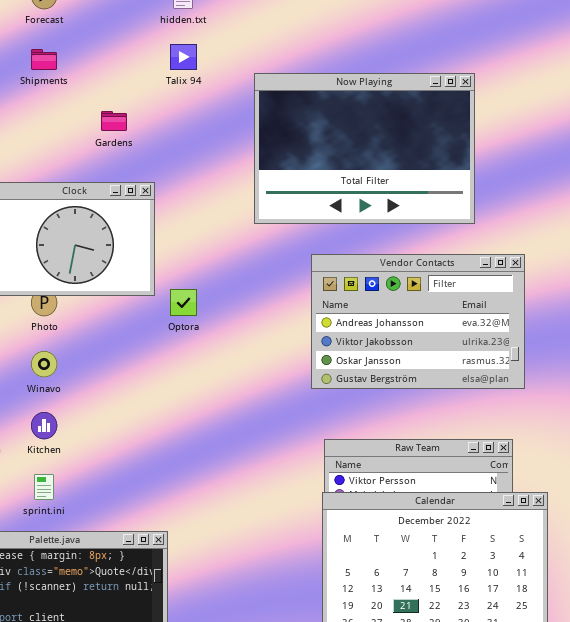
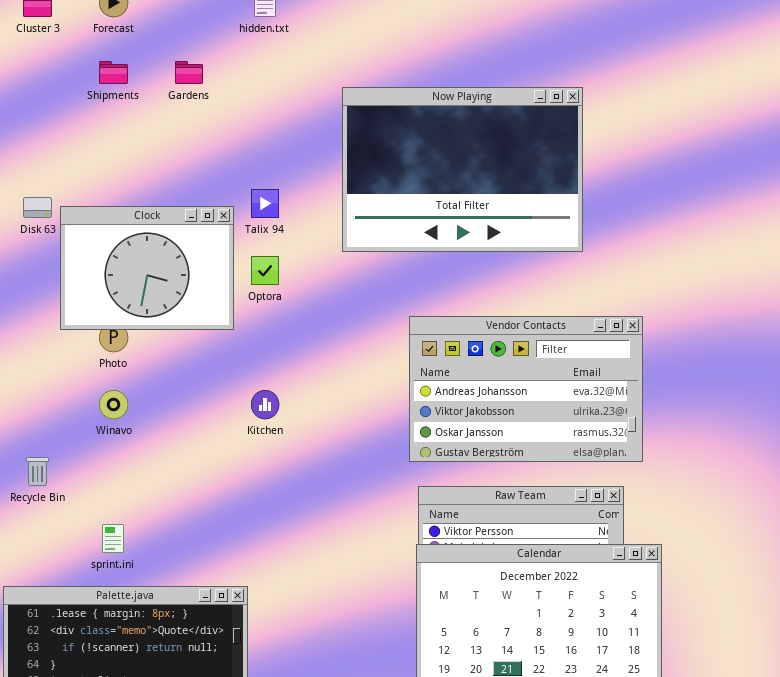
Talix 94: [170,44,197,70] -> [251,189,279,218], moved
Gardens: [101,111,127,131] -> [175,61,203,84], moved
Vendor Contacts: [311,254,525,389] -> [409,316,643,462], moved
Optora: [170,289,197,316] -> [251,256,279,285], moved
Kitchen: [31,412,57,439] -> [251,390,279,419], moved

